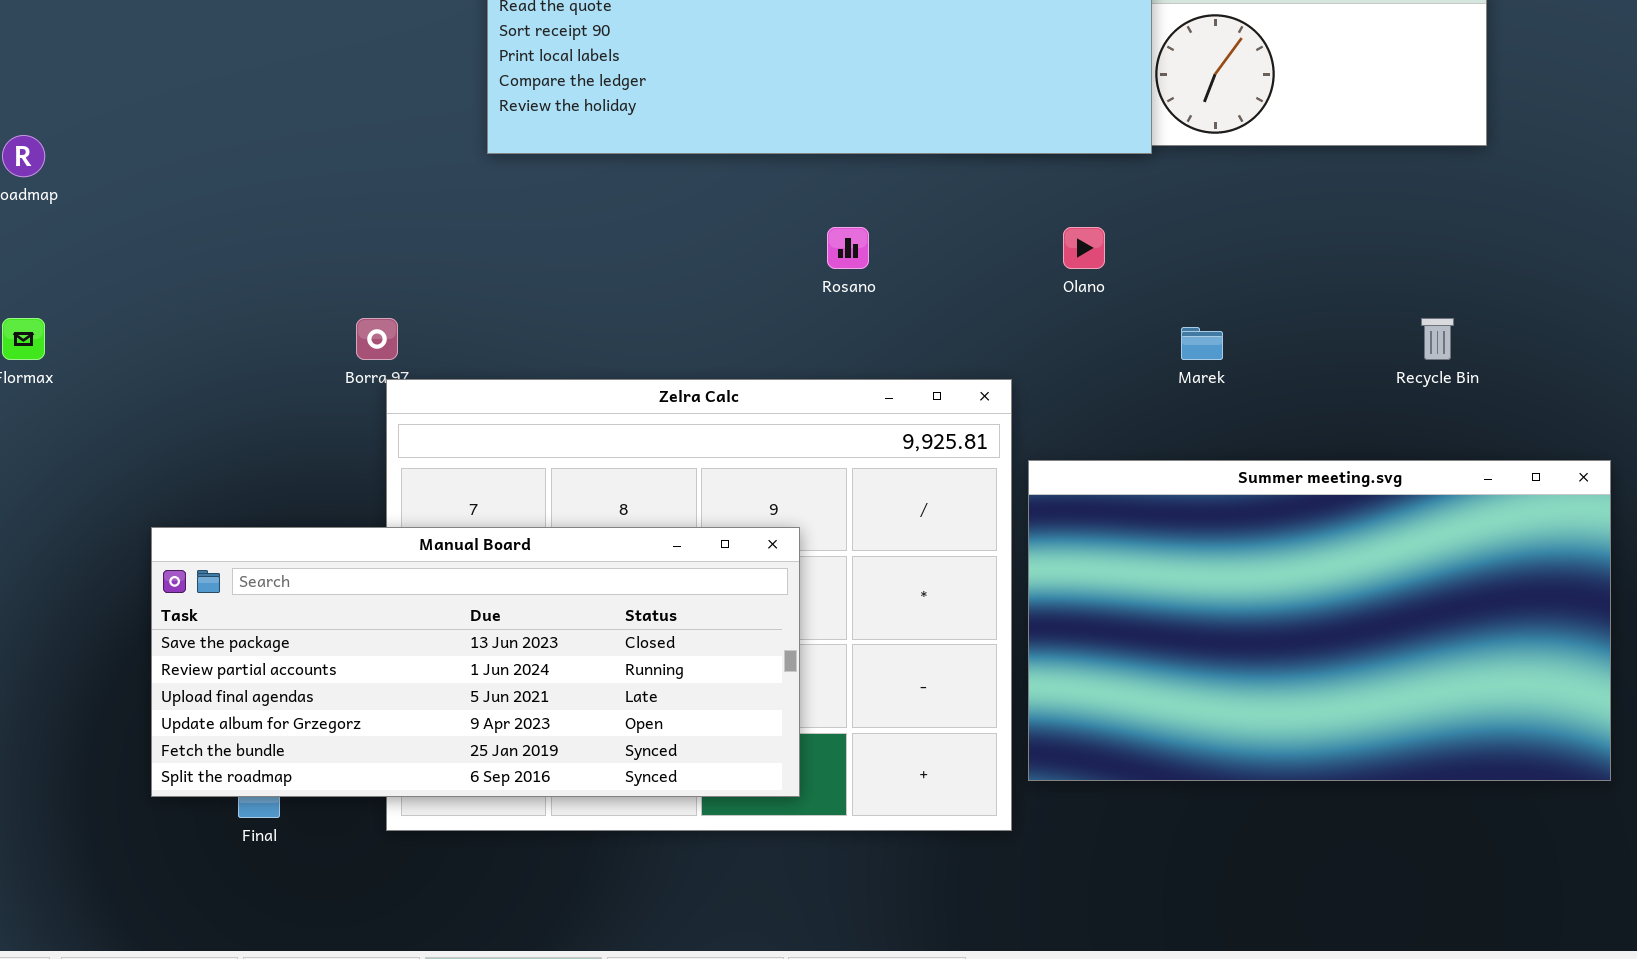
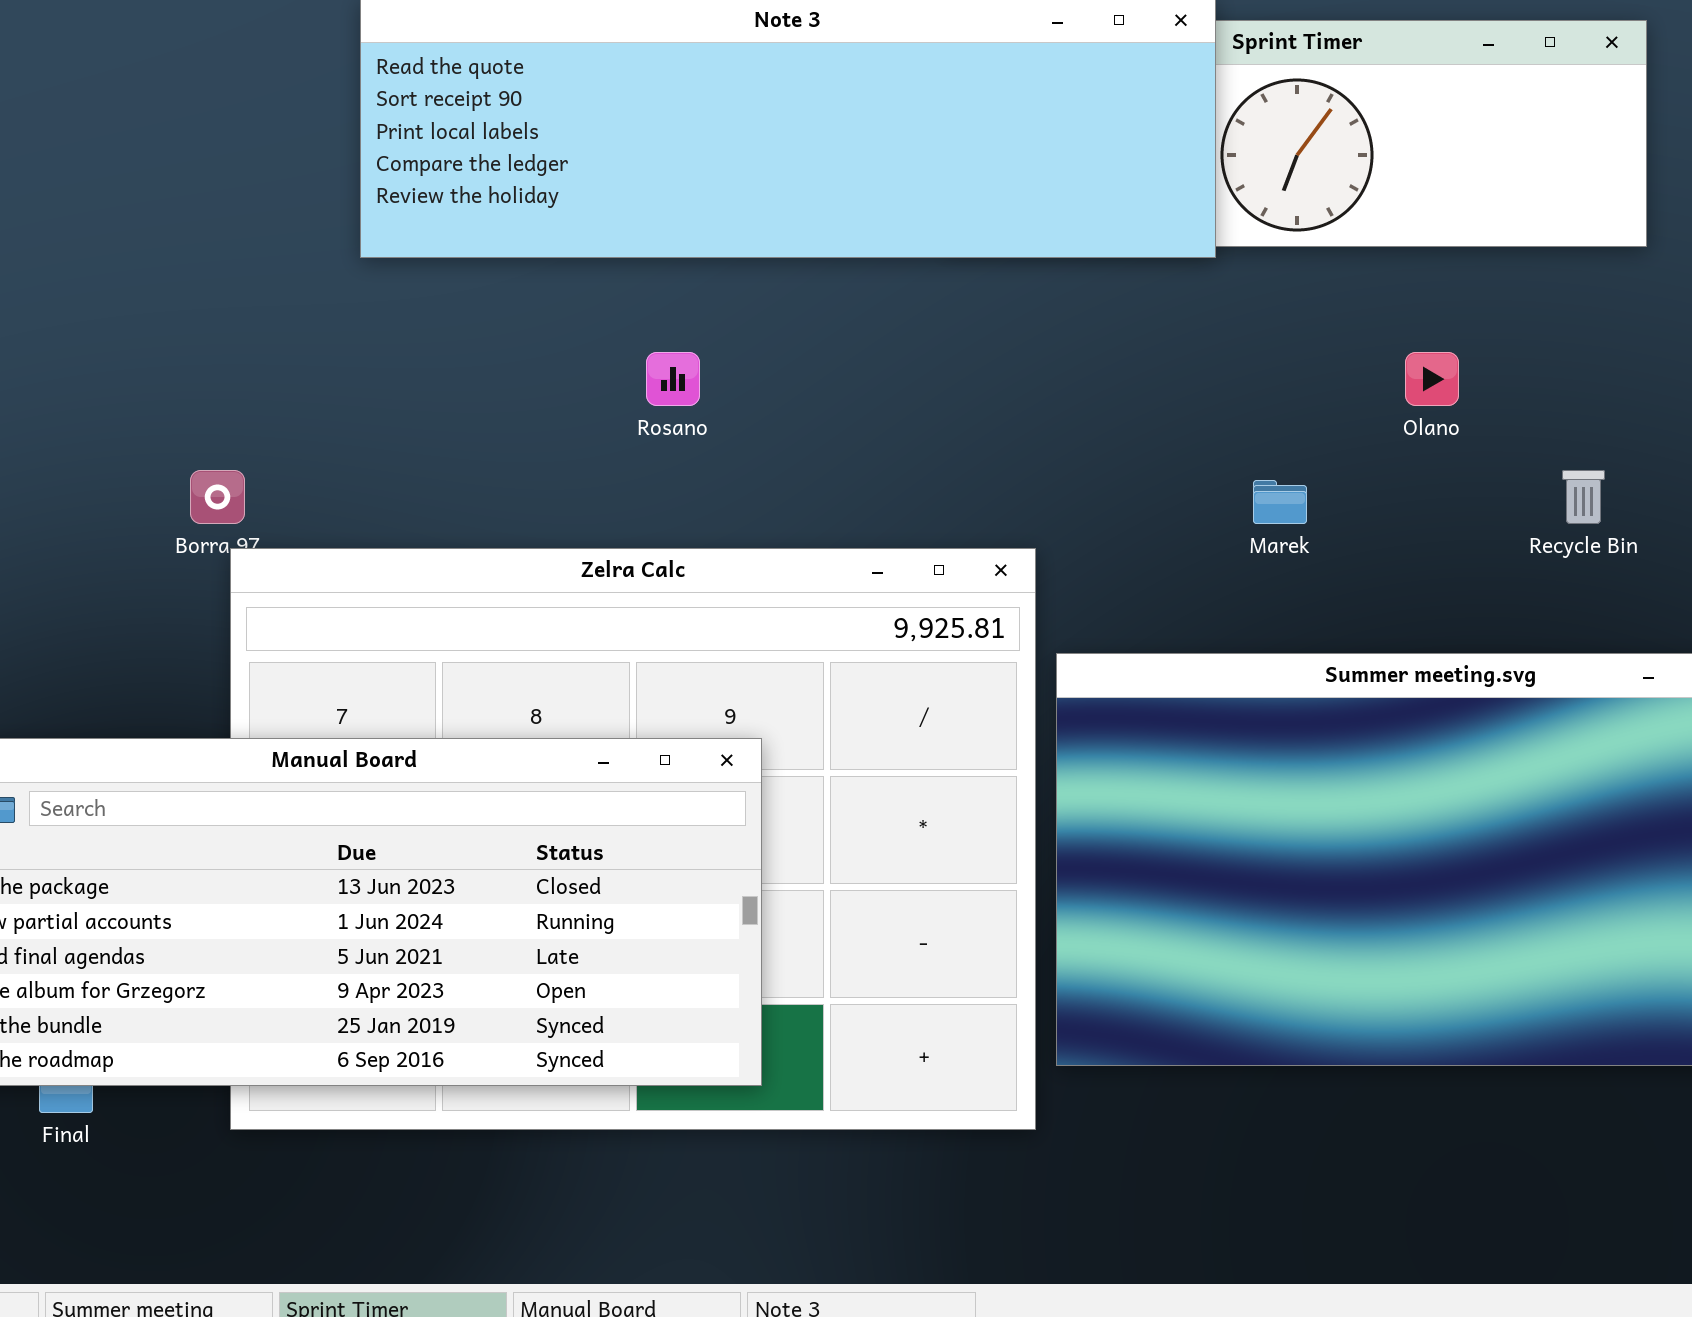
Rosano: [827,227,869,269] -> [646,352,700,406], moved
Olano: [1063,227,1105,269] -> [1405,352,1459,406], moved

